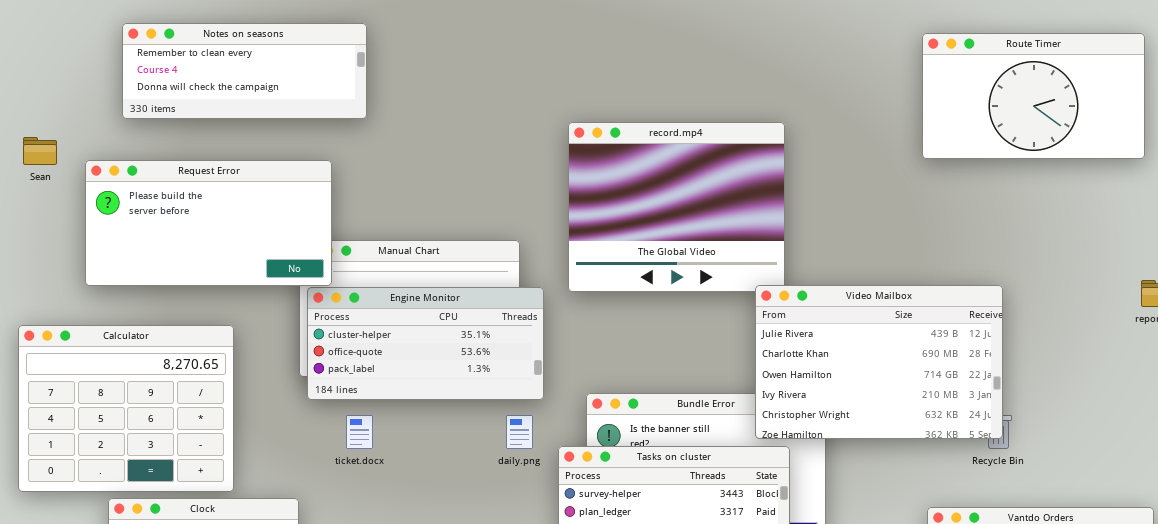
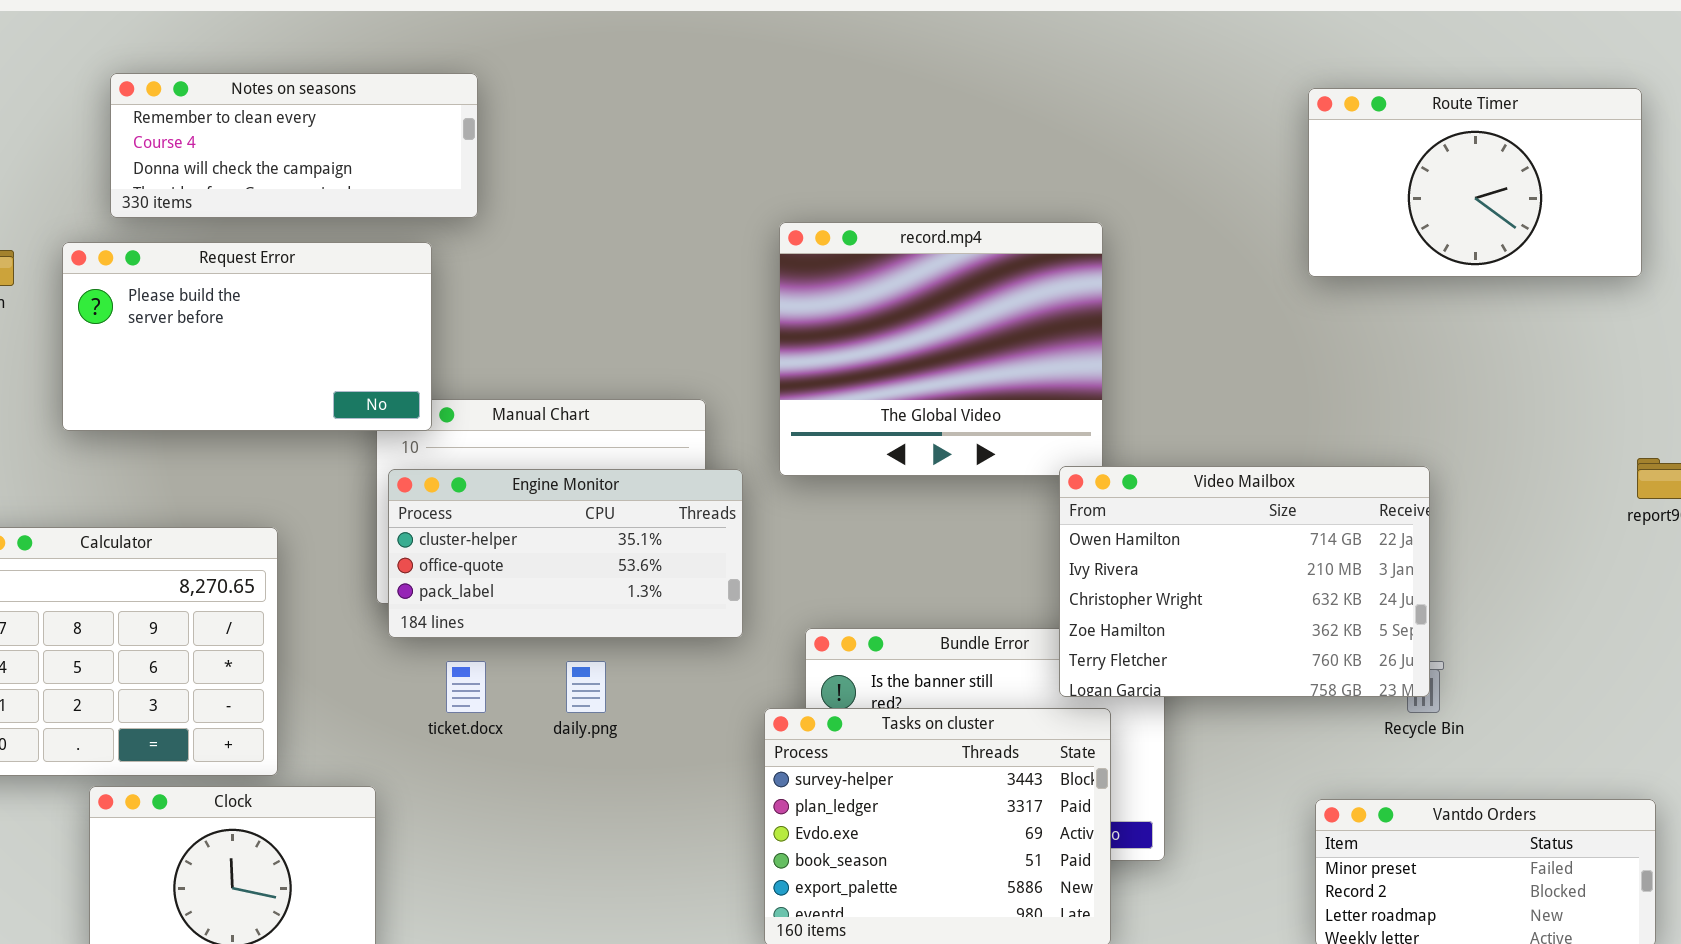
Request Error: [85,160,332,286] -> [62,242,432,431], moved
Video Mailbox: [755,285,1003,439] -> [1059,466,1430,697], scrolled down 2 rows
daily.png: [506,415,533,449] -> [566,661,606,713], moved

